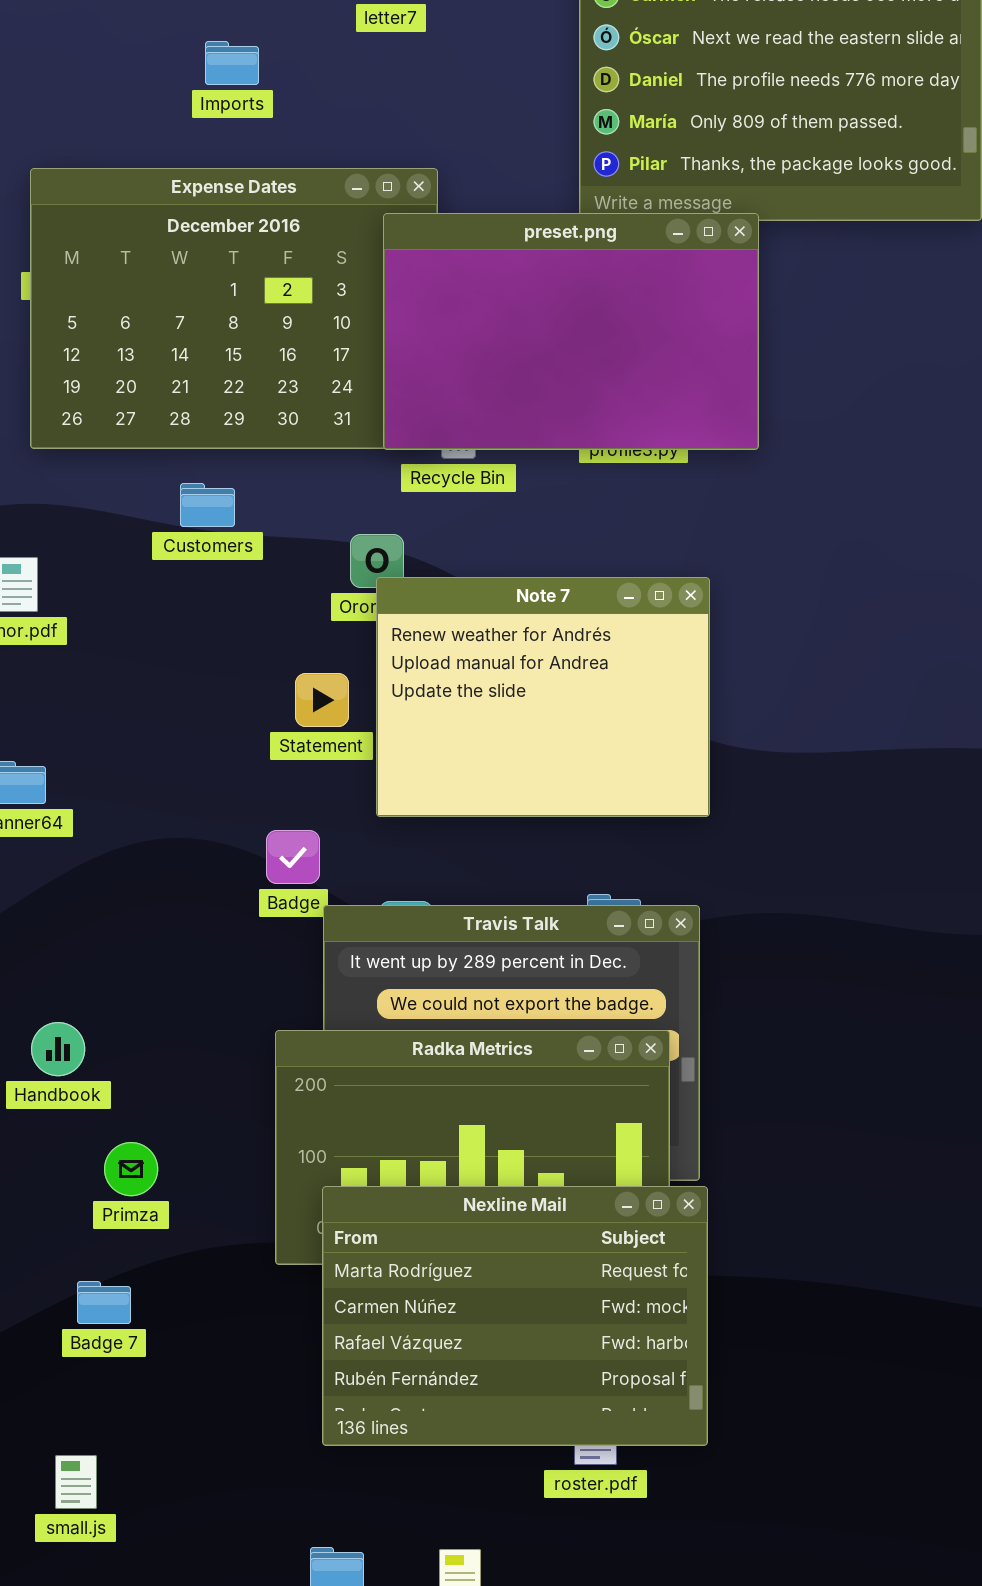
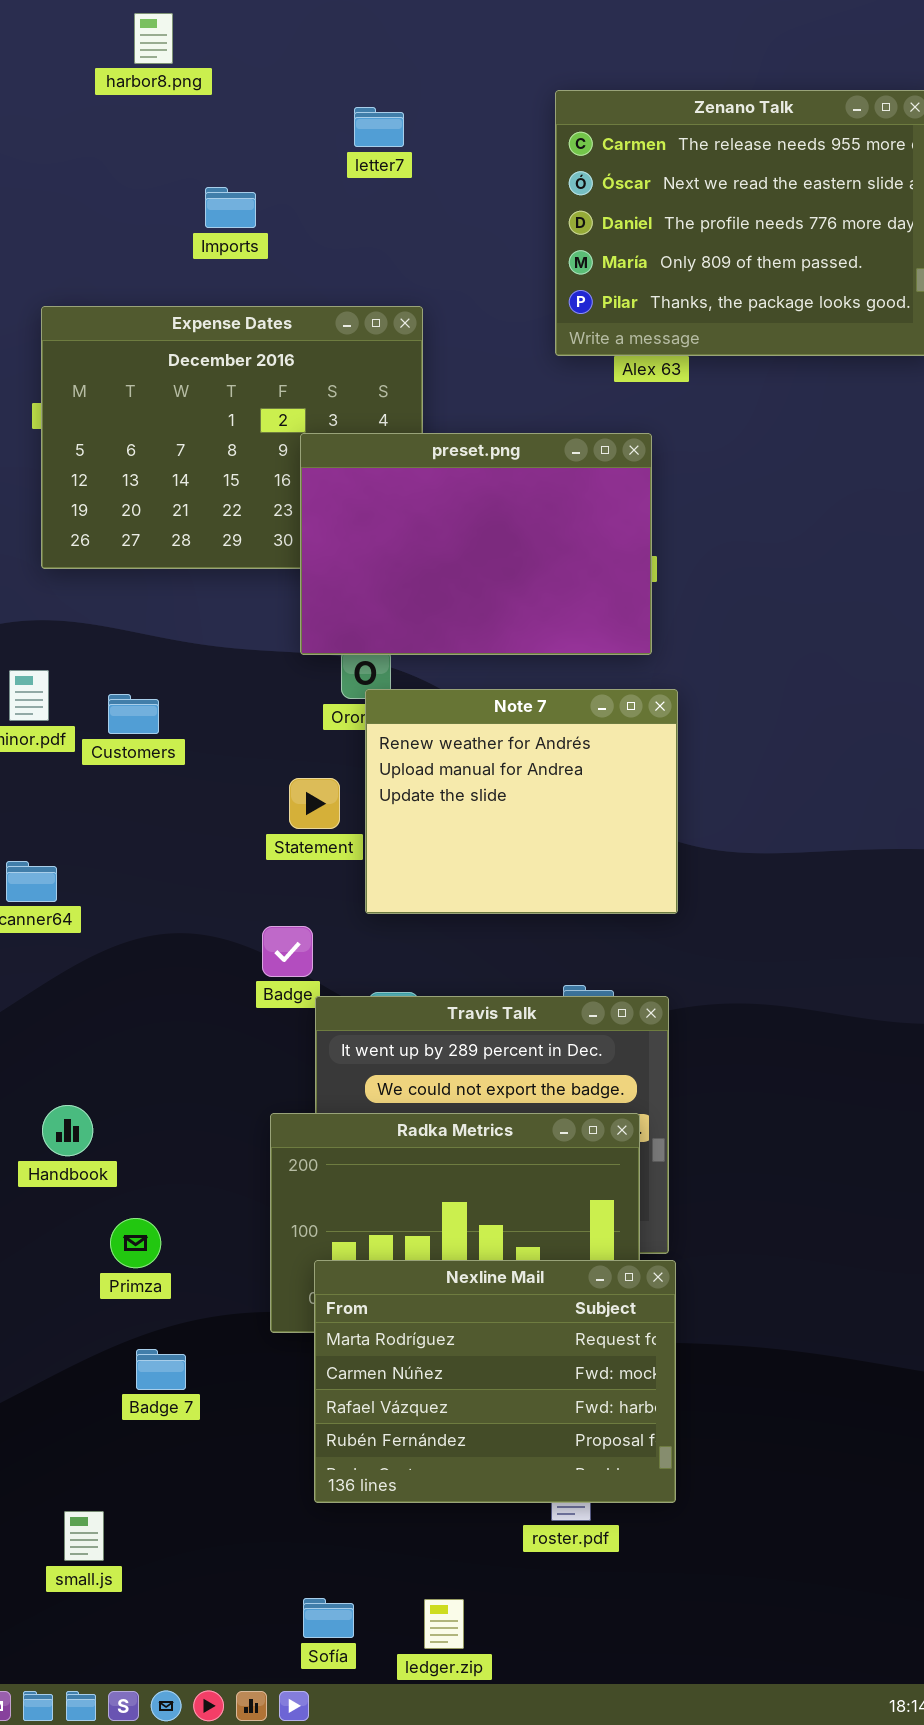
preset.png: [383,213,759,450] -> [300,433,652,655], moved
Customers: [180,483,235,527] -> [108,694,159,734], moved
Badge 7: [77,1281,131,1324] -> [136,1349,186,1390], moved

